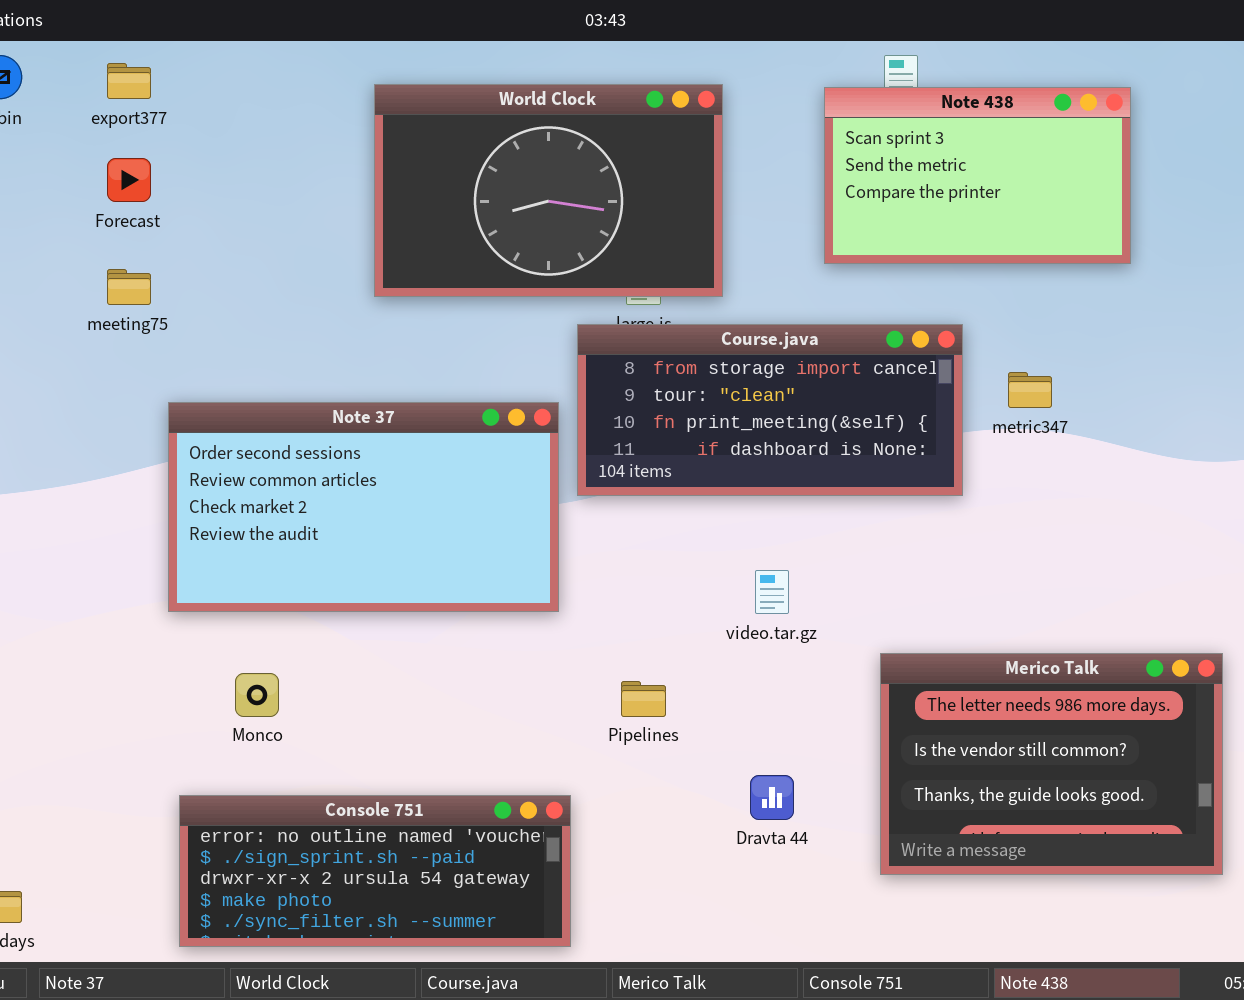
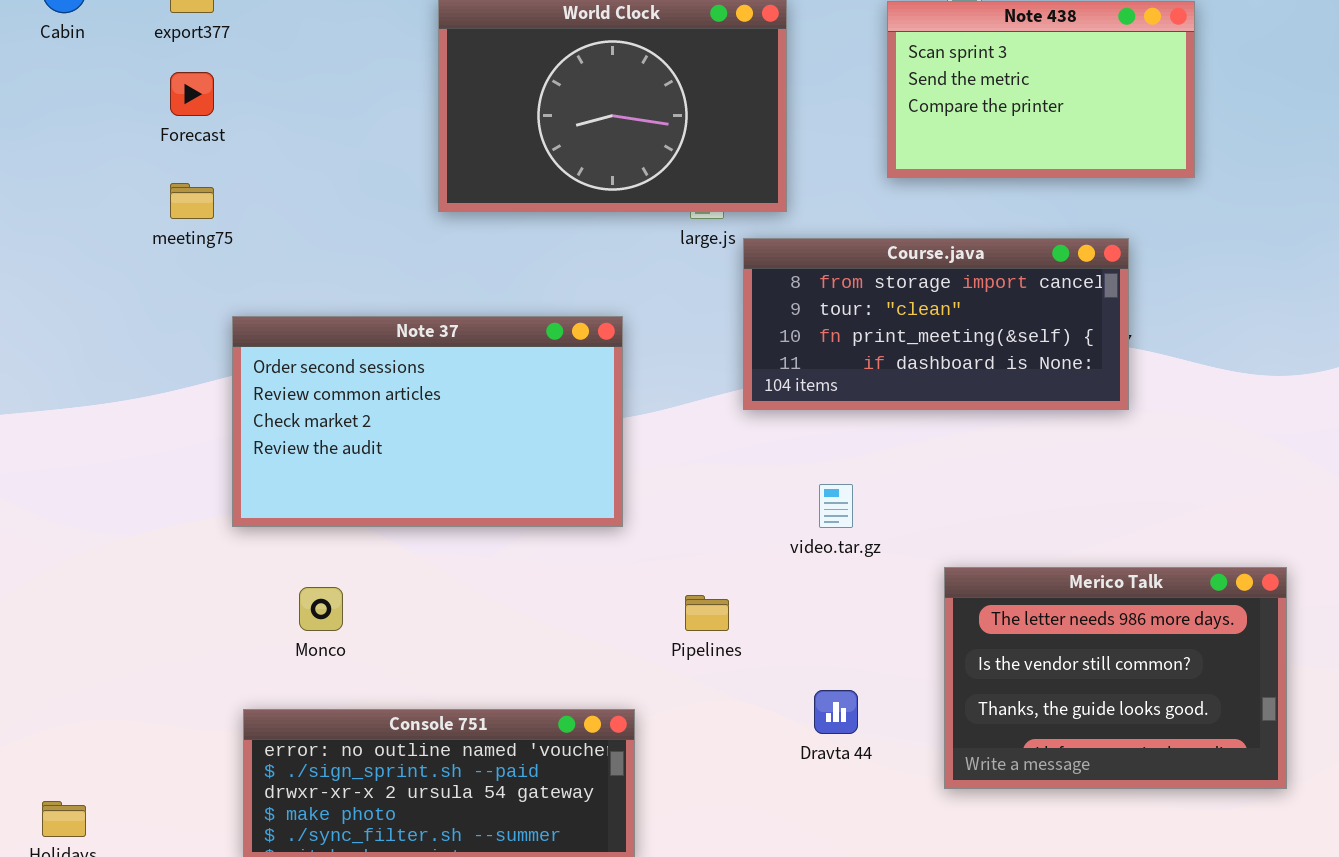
Course.java: [577,324,963,496] -> [743,238,1129,410], moved

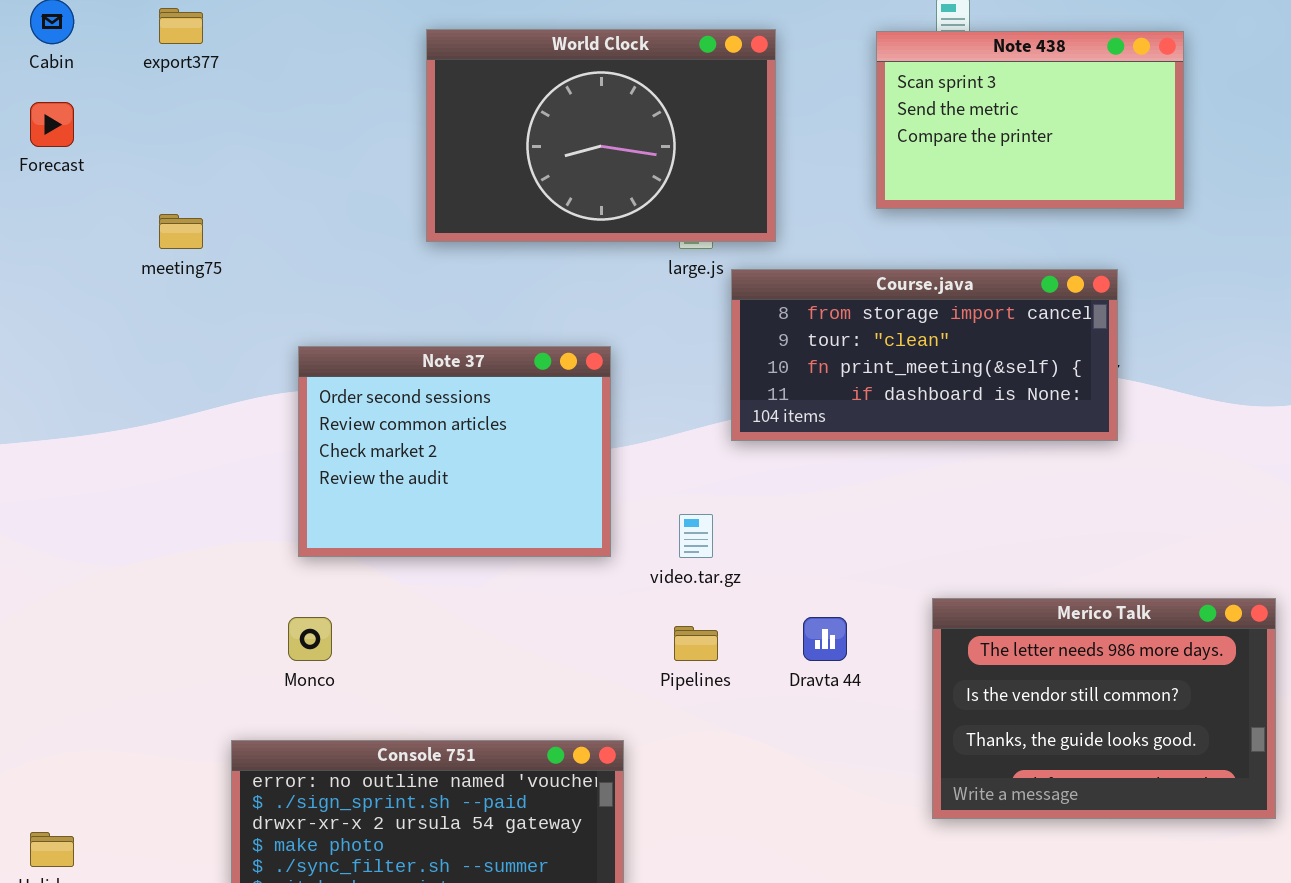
Forecast: [170,72,214,116] -> [30,102,74,147], moved
Note 37: [232,316,623,527] -> [298,346,611,557], resized
video.tar.gz: [819,484,853,528] -> [679,514,713,558], moved
Dravta 44: [814,690,858,734] -> [803,617,847,661], moved

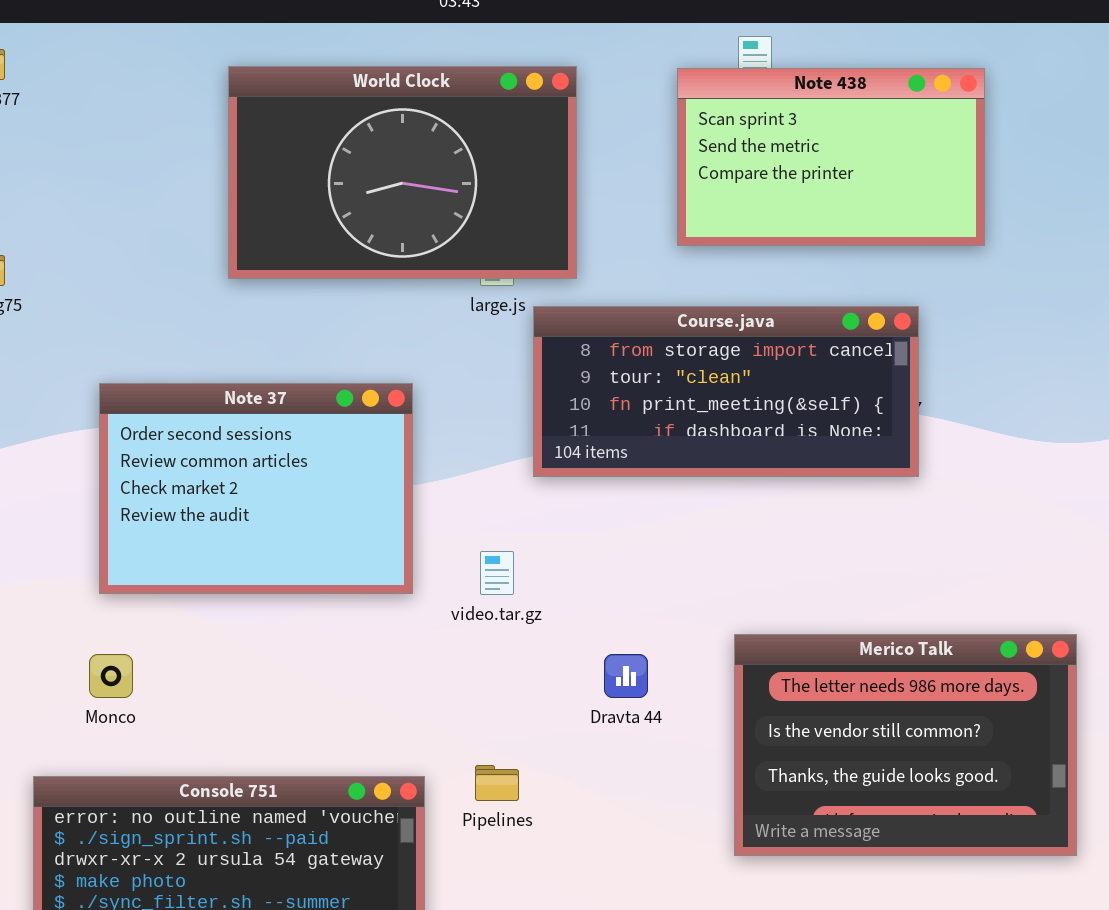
Pipelines: [674,626,718,661] -> [475,765,519,801], moved

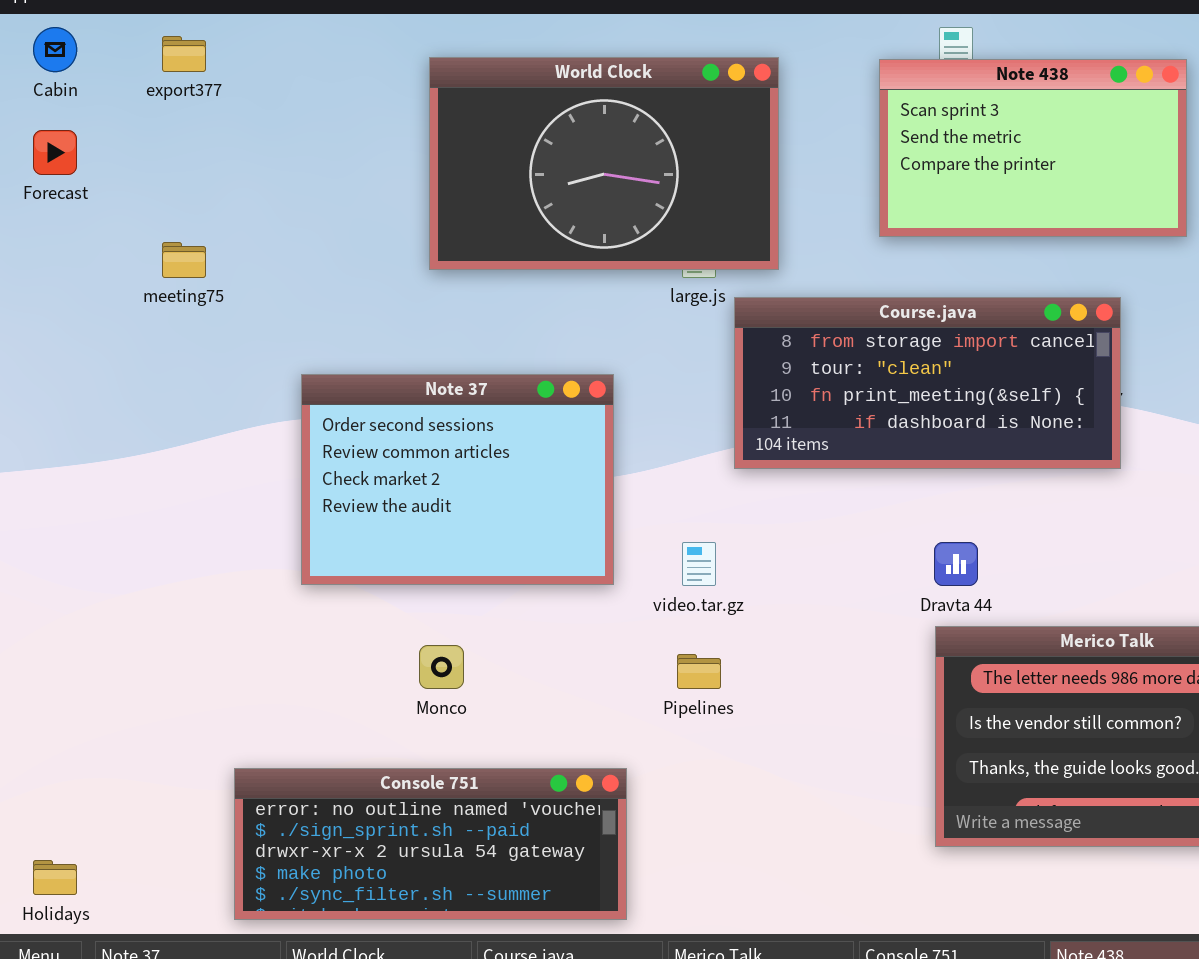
Monco: [89,654,133,698] -> [419,645,464,689], moved
Dravta 44: [604,654,648,698] -> [934,542,978,586], moved
Pipelines: [475,765,519,801] -> [677,654,721,689], moved

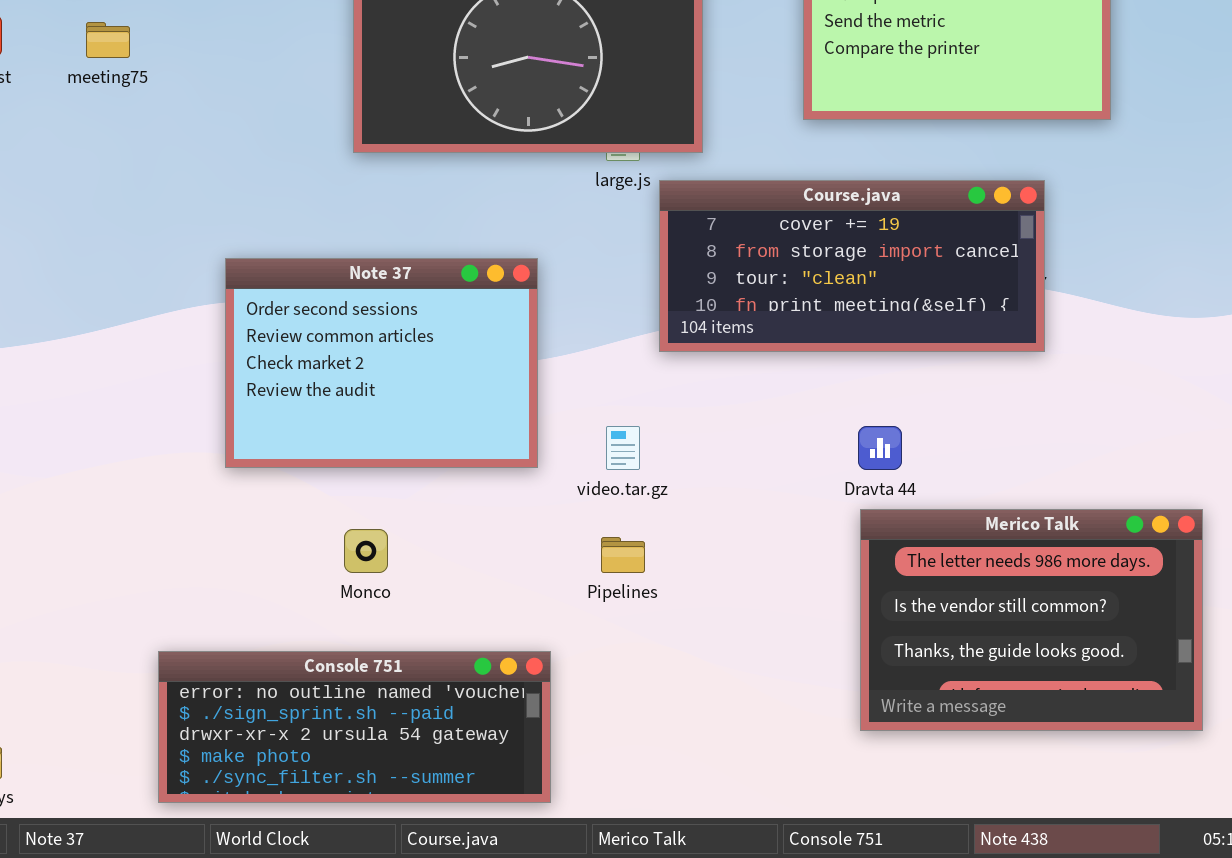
meeting75: [162,242,206,278] -> [86,22,130,58], moved
Course.java: [734,297,1121,469] -> [659,180,1045,352], scrolled up 1 row

